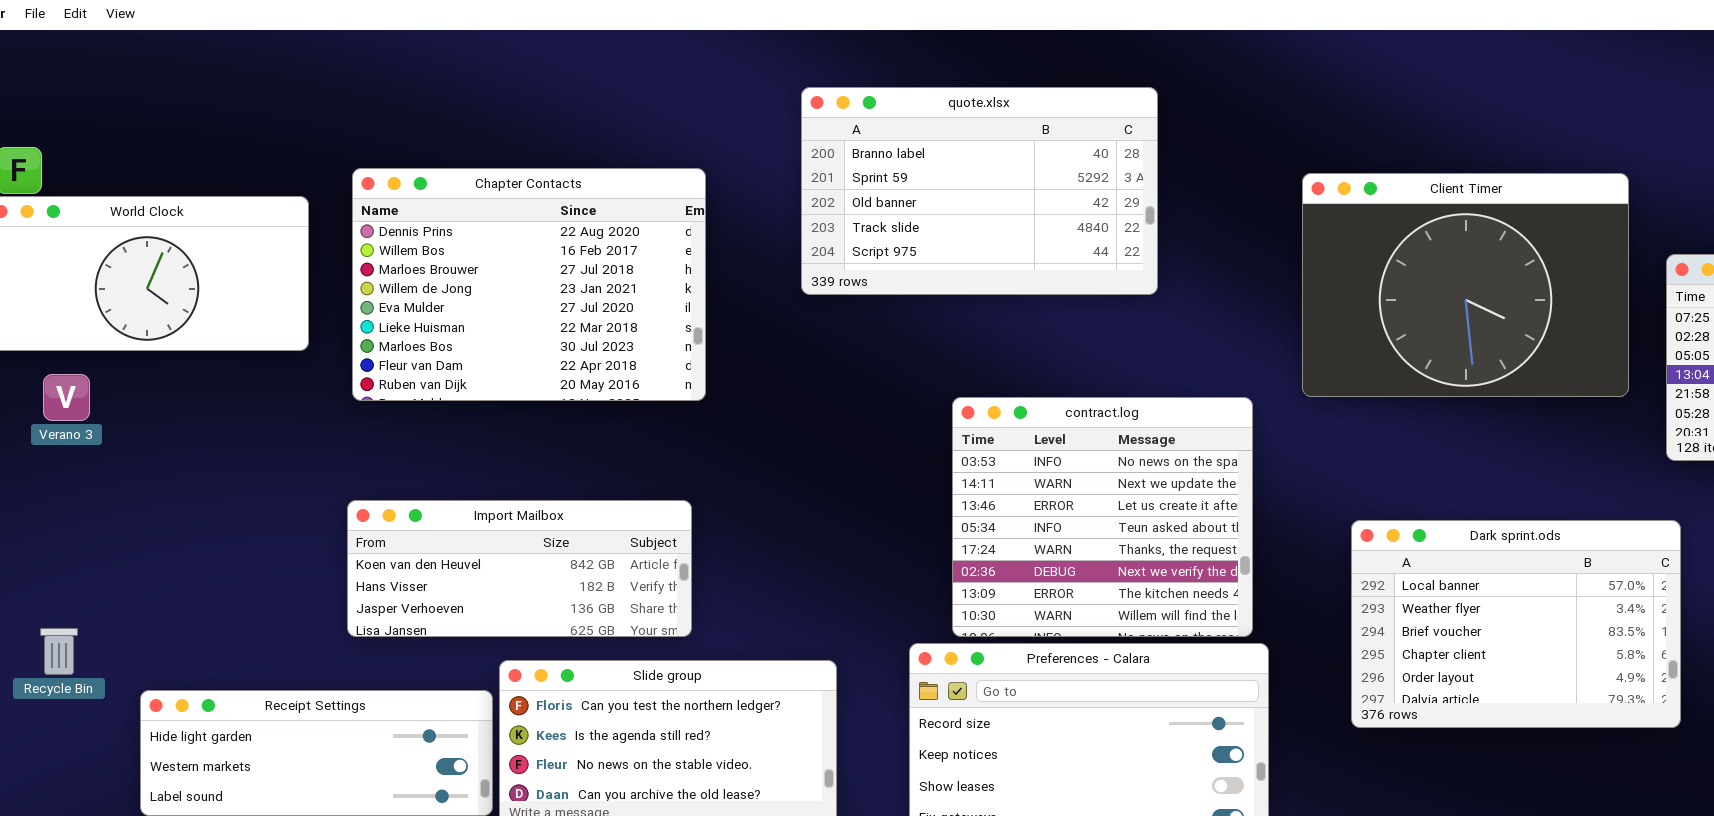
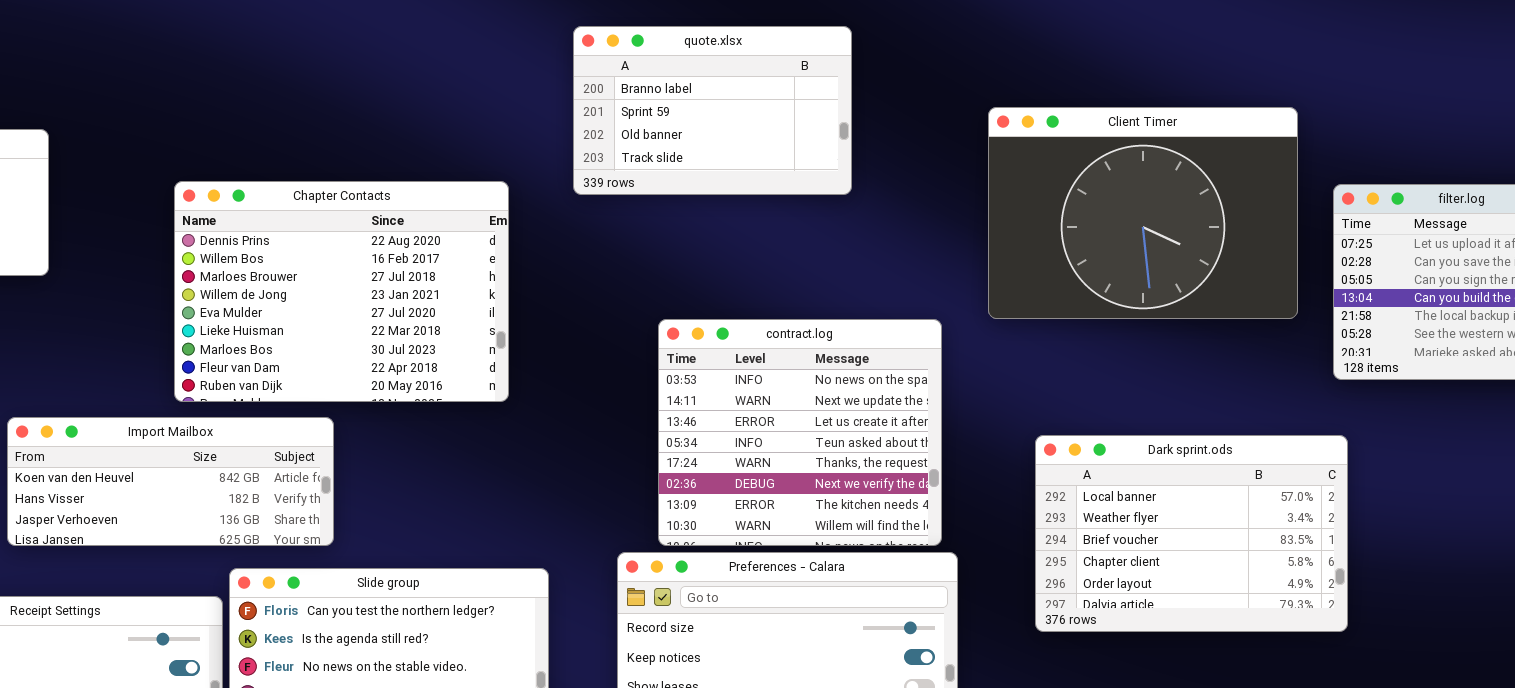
quote.xlsx: [801,87,1158,295] -> [573,26,852,195], resized
Chapter Contacts: [352,168,706,401] -> [174,181,509,402], moved
Import Mailbox: [347,500,692,637] -> [7,417,334,546], moved

